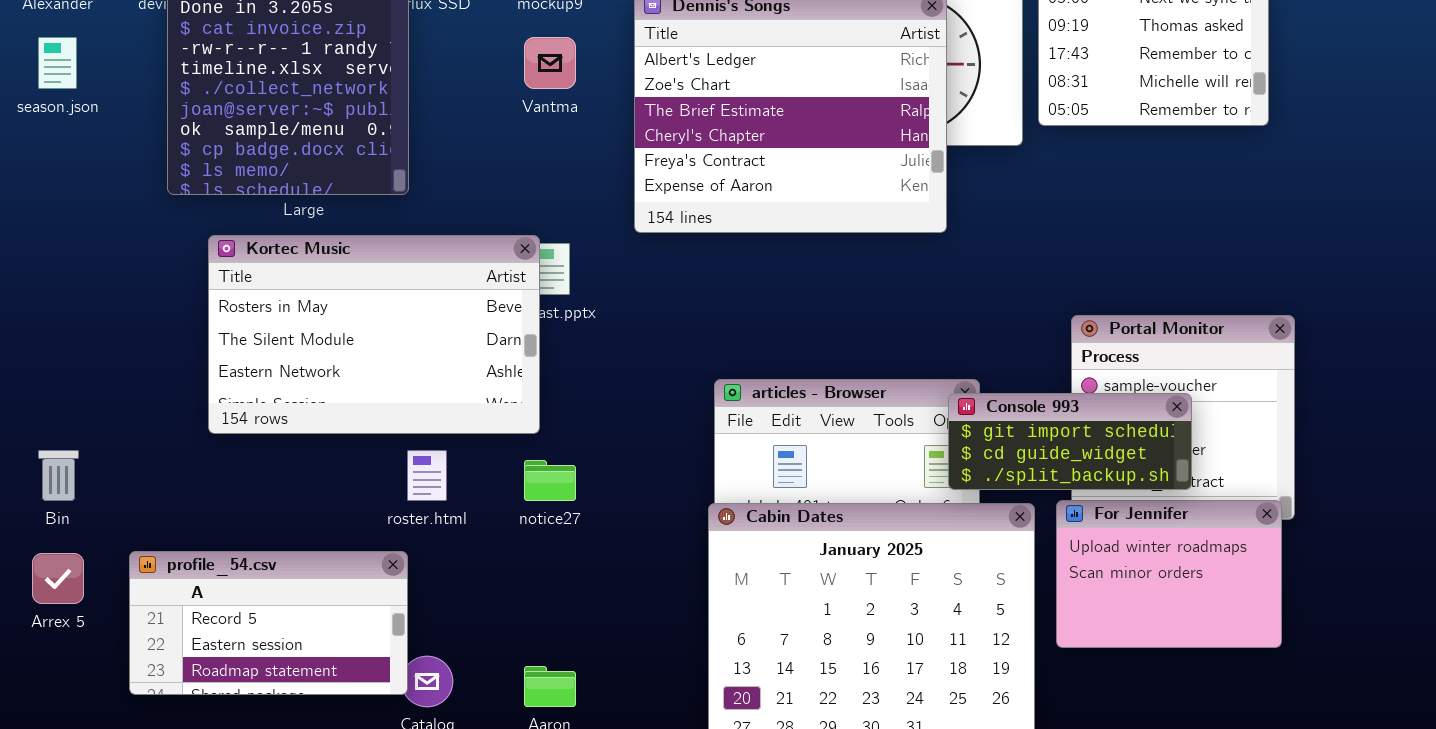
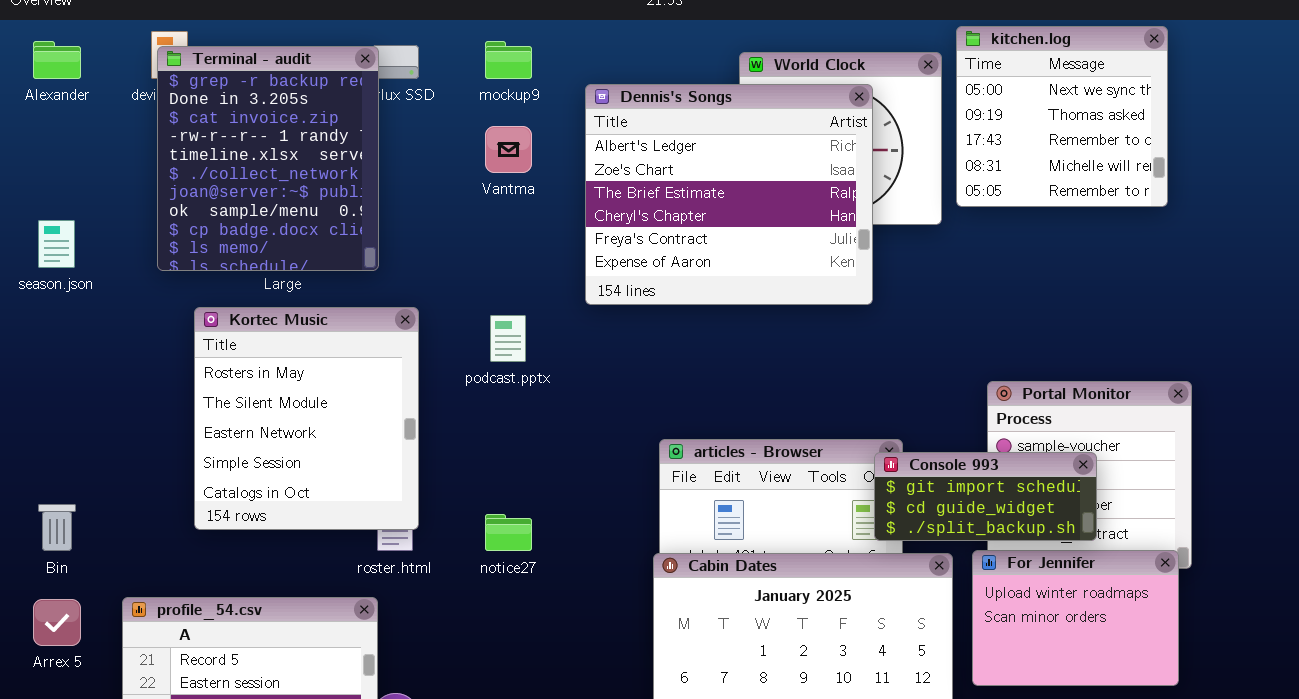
season.json: [38,37,77,89] -> [38,220,75,268], moved
Kortec Music: [208,235,540,434] -> [194,307,419,530], resized

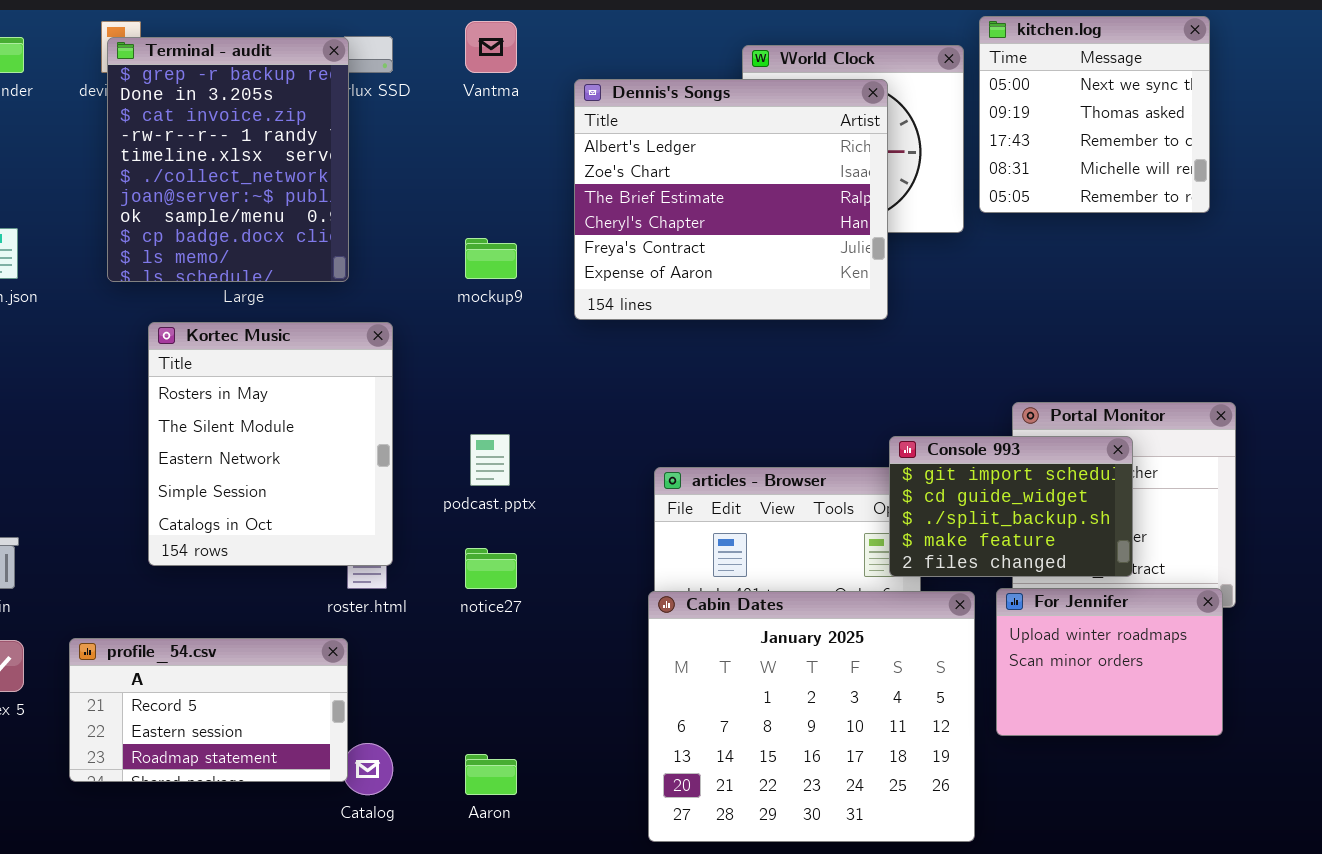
mockup9: [485,41,532,79] -> [465,238,517,279], moved
Vantma: [485,126,532,173] -> [465,21,517,73], moved
podcast.pptx: [490,315,526,362] -> [470,434,510,486], moved
Console 993: [874,452,1097,541] -> [889,436,1133,577], resized

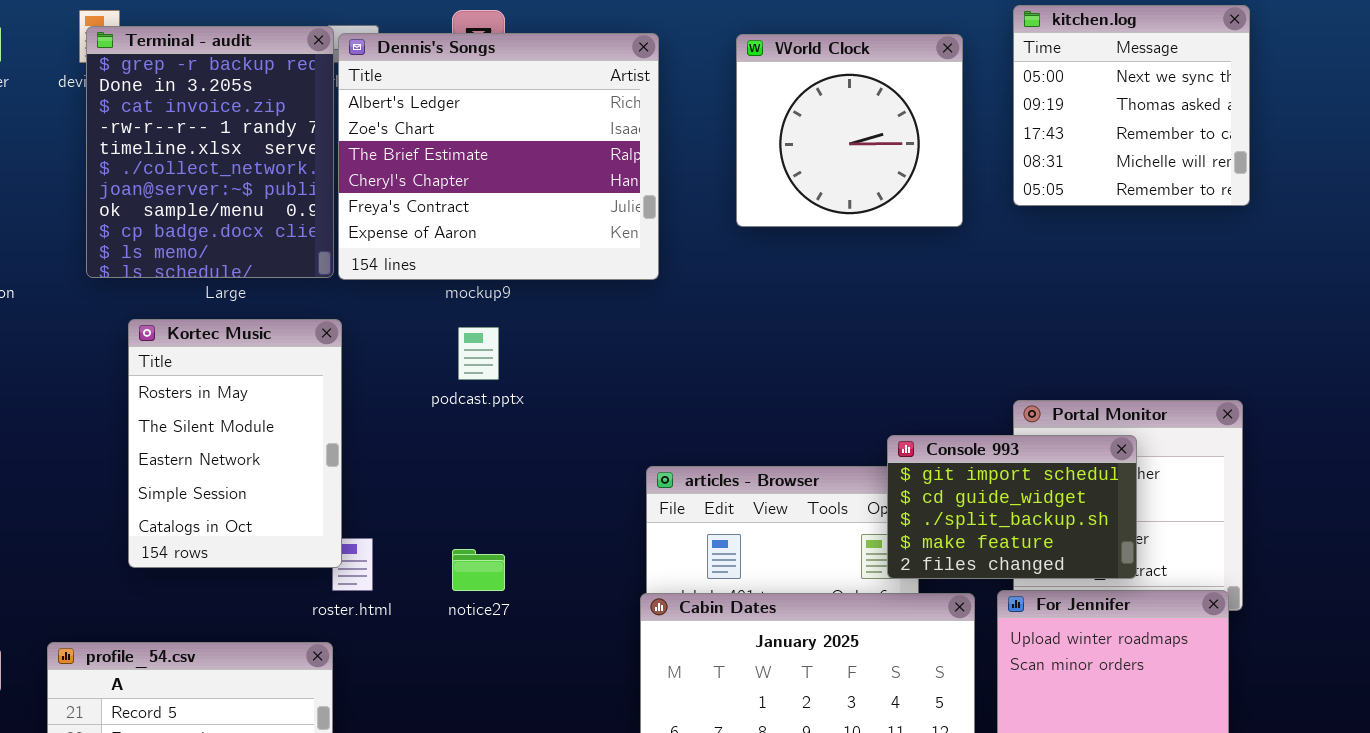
kitchen.log: [979,16,1210,213] -> [1013,5,1250,206], moved
Dennis's Songs: [574,79,888,320] -> [338,33,659,280], moved
Kortec Music: [148,322,393,566] -> [128,319,342,568], resized
podcast.pptx: [470,434,510,486] -> [458,327,499,380], moved

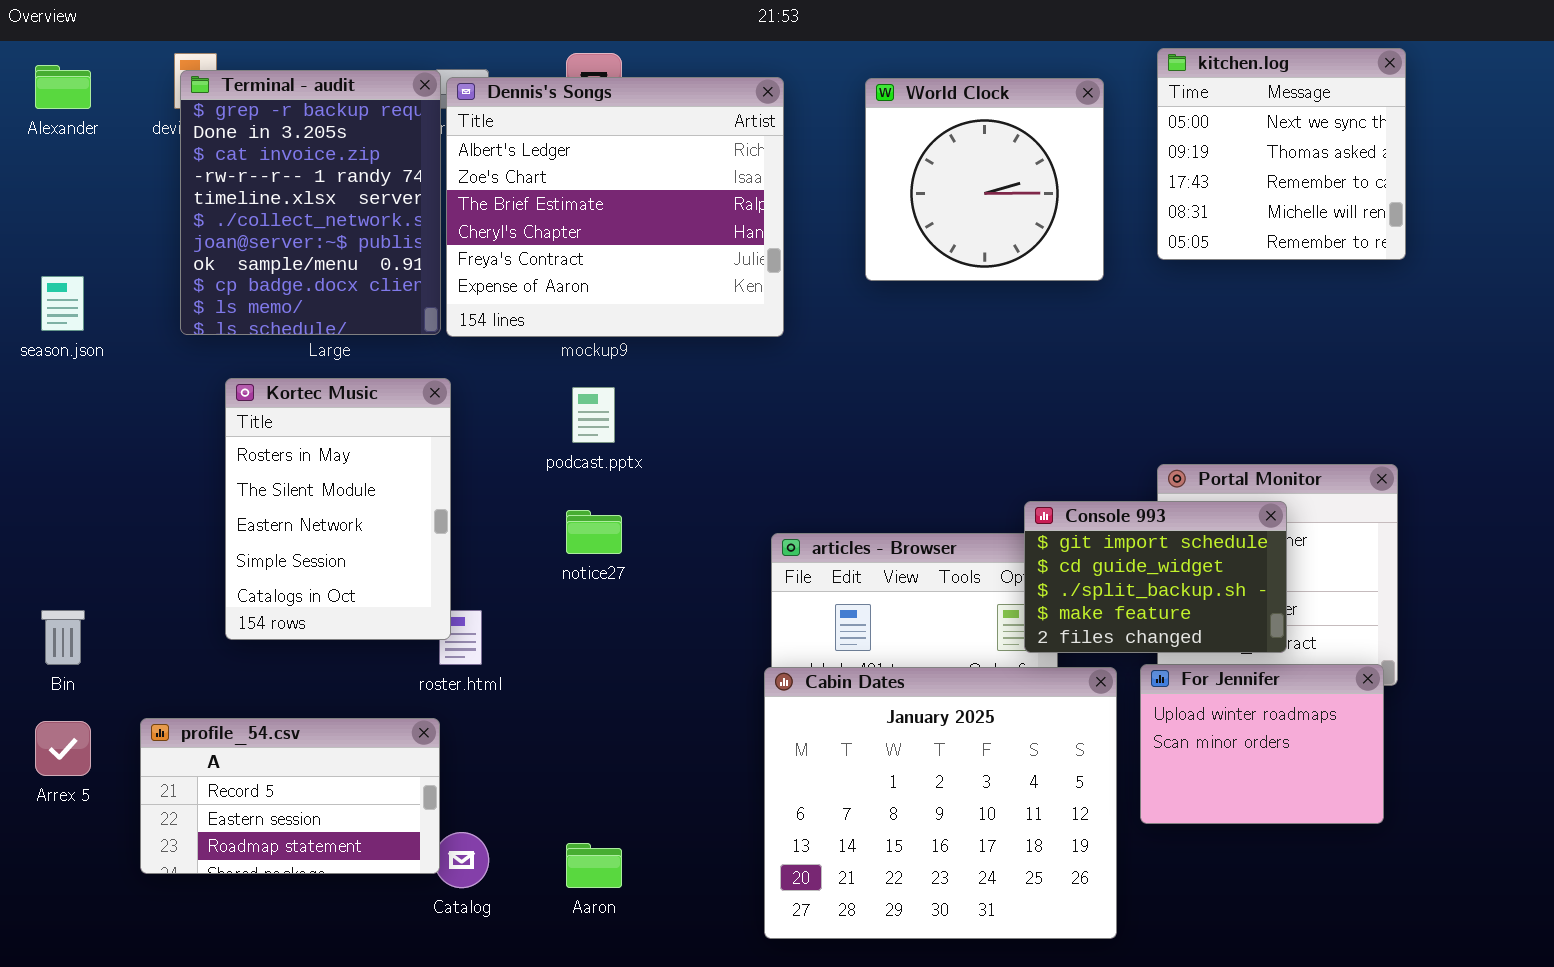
notice27: [452,549,505,591] -> [566,510,622,554], moved

